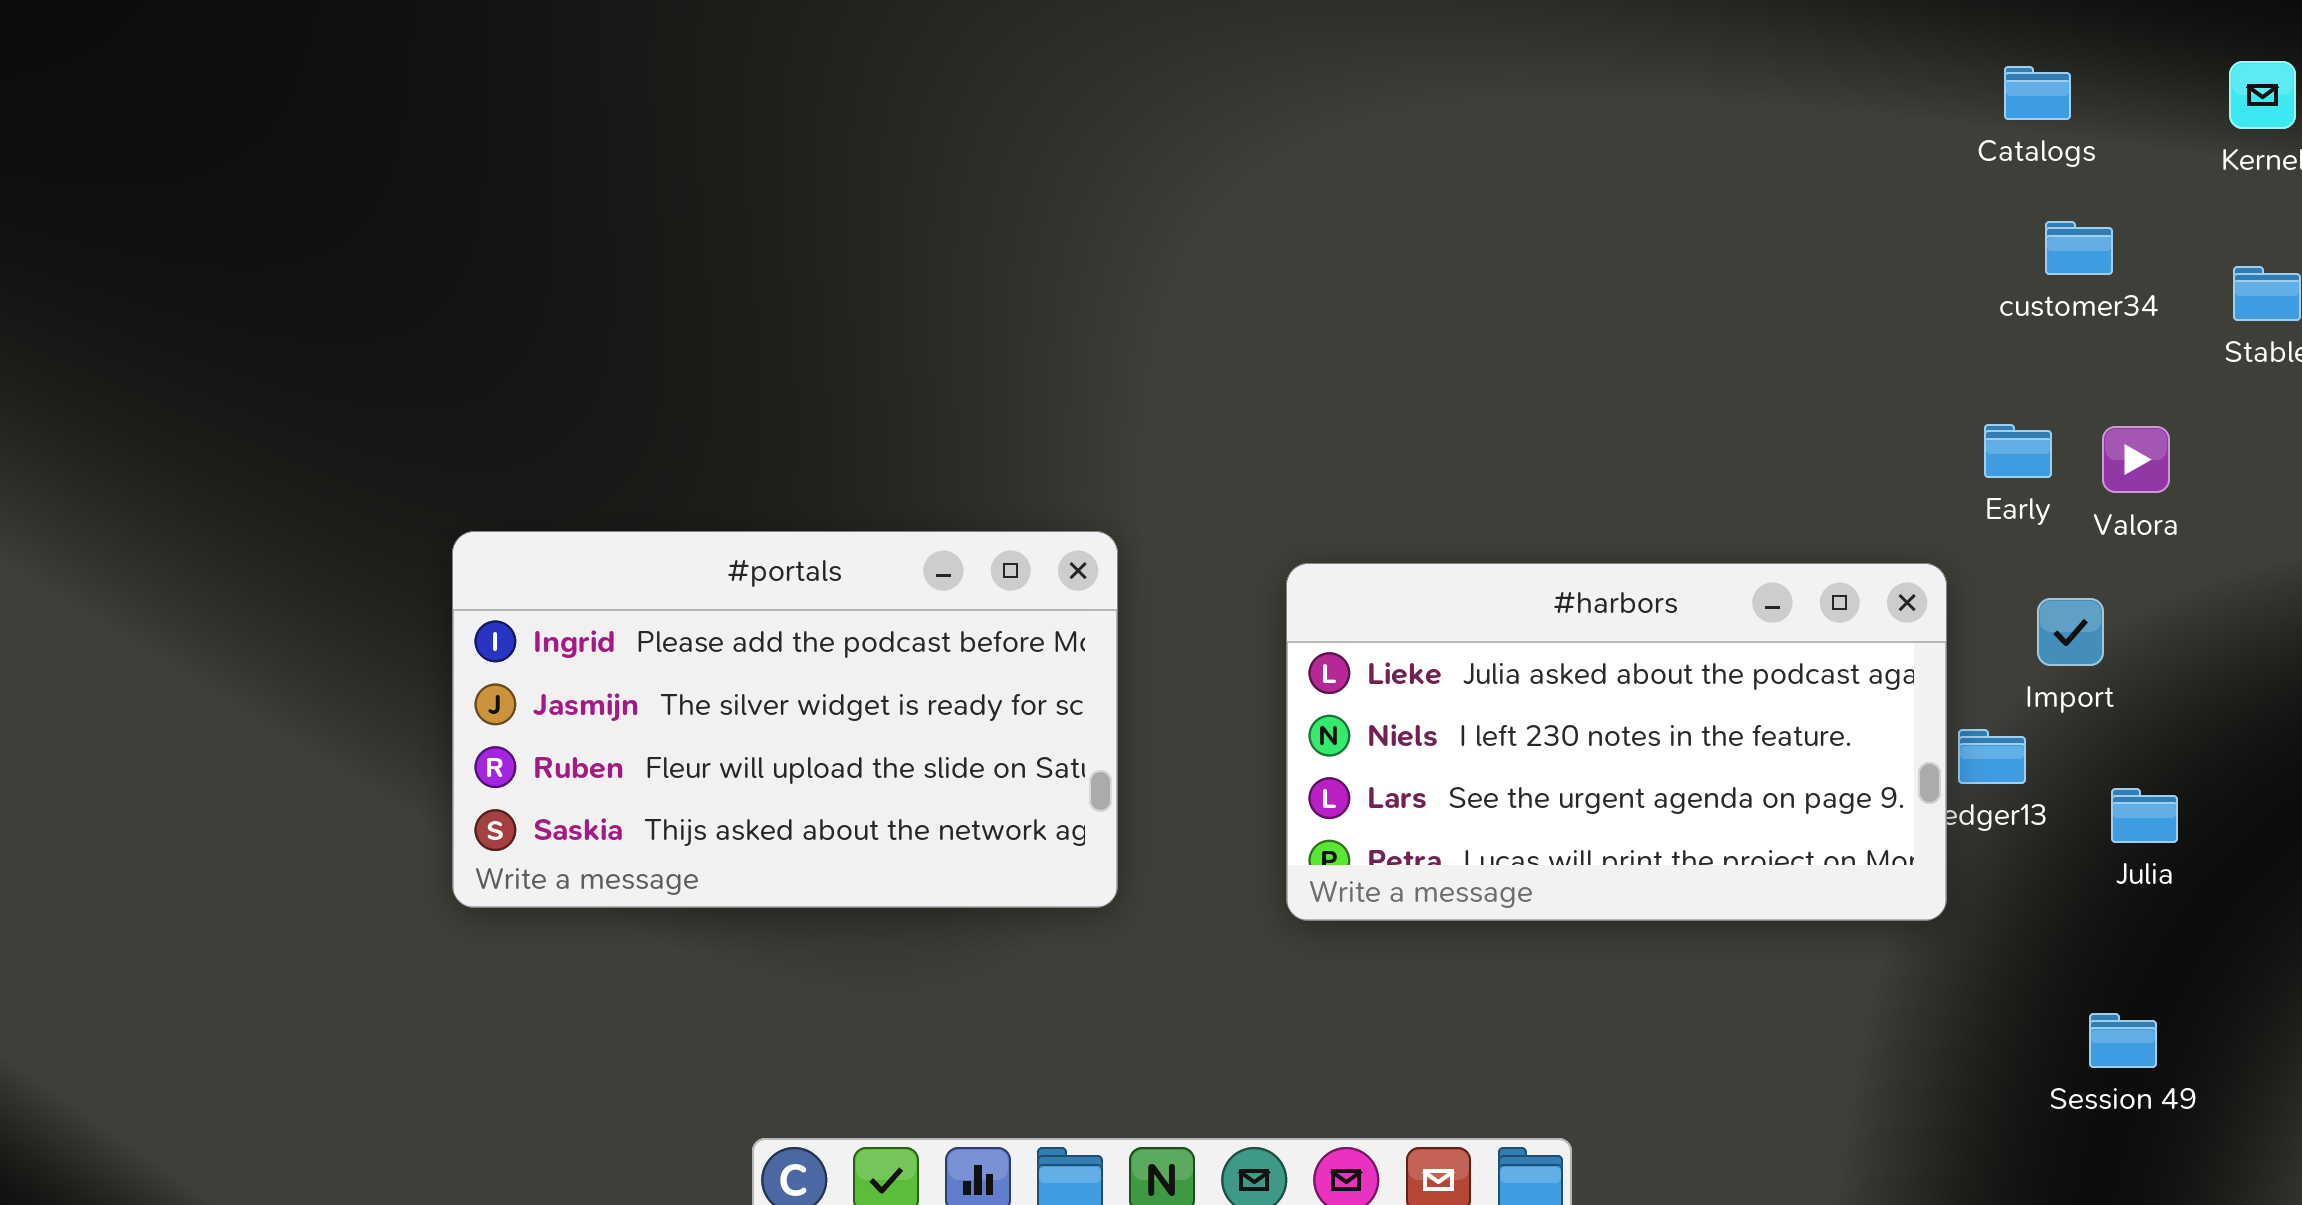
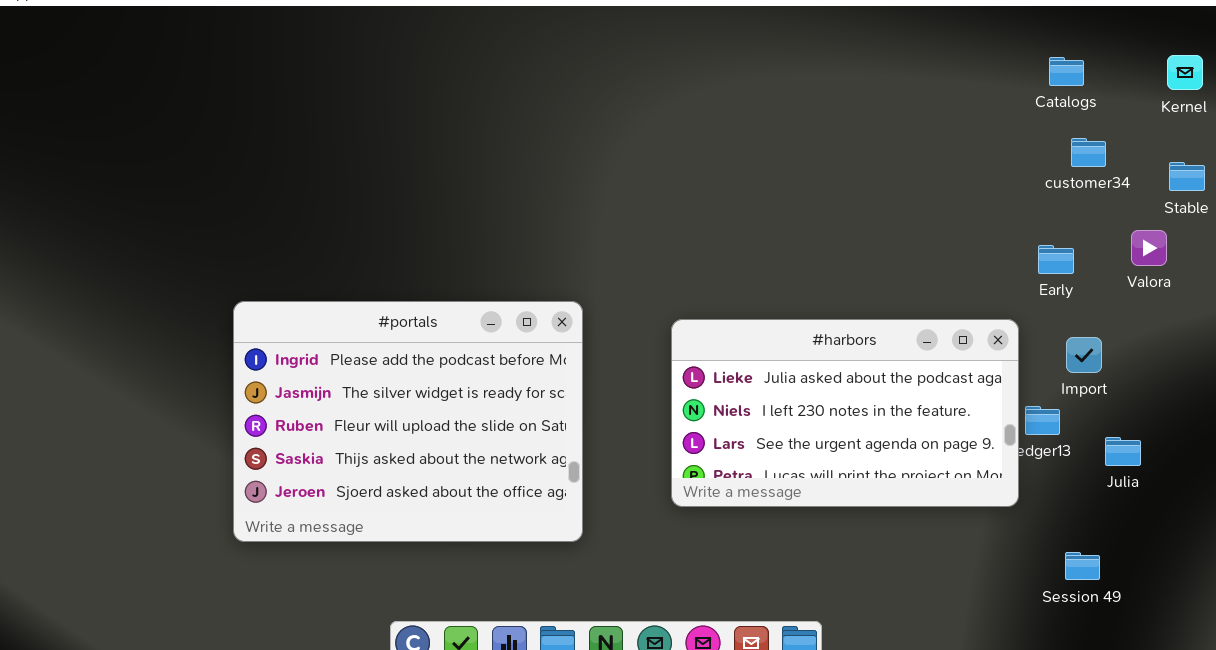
Valora: [2102,426,2170,493] -> [1131,230,1167,266], moved
#portals: [452,531,1118,908] -> [233,301,583,542], resized
Session 49: [2089,1013,2157,1068] -> [1065,552,1100,580], moved

